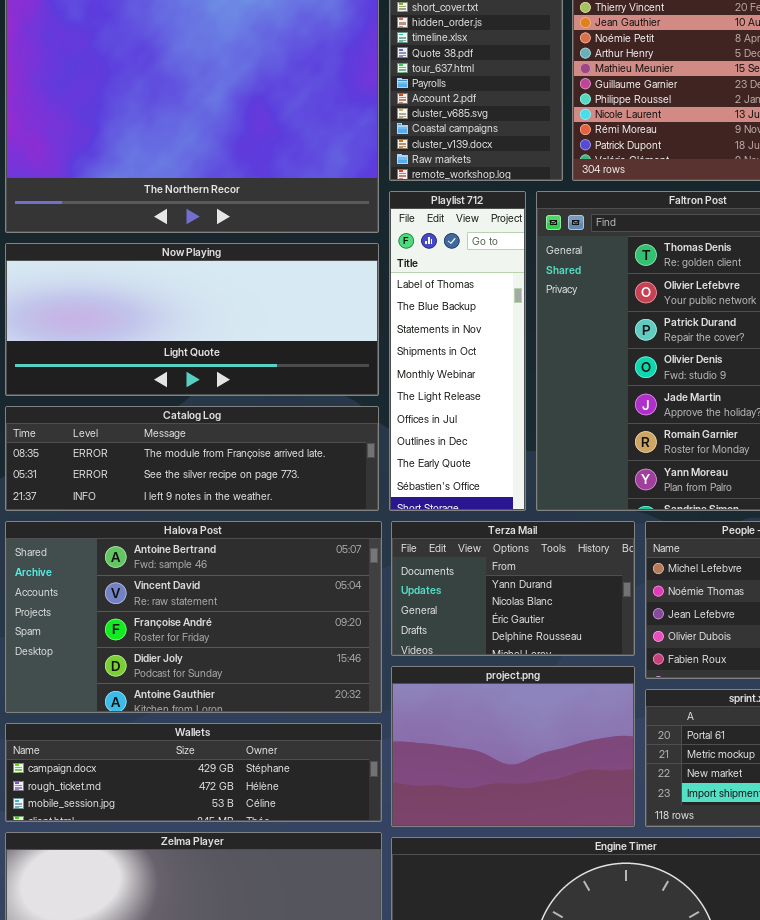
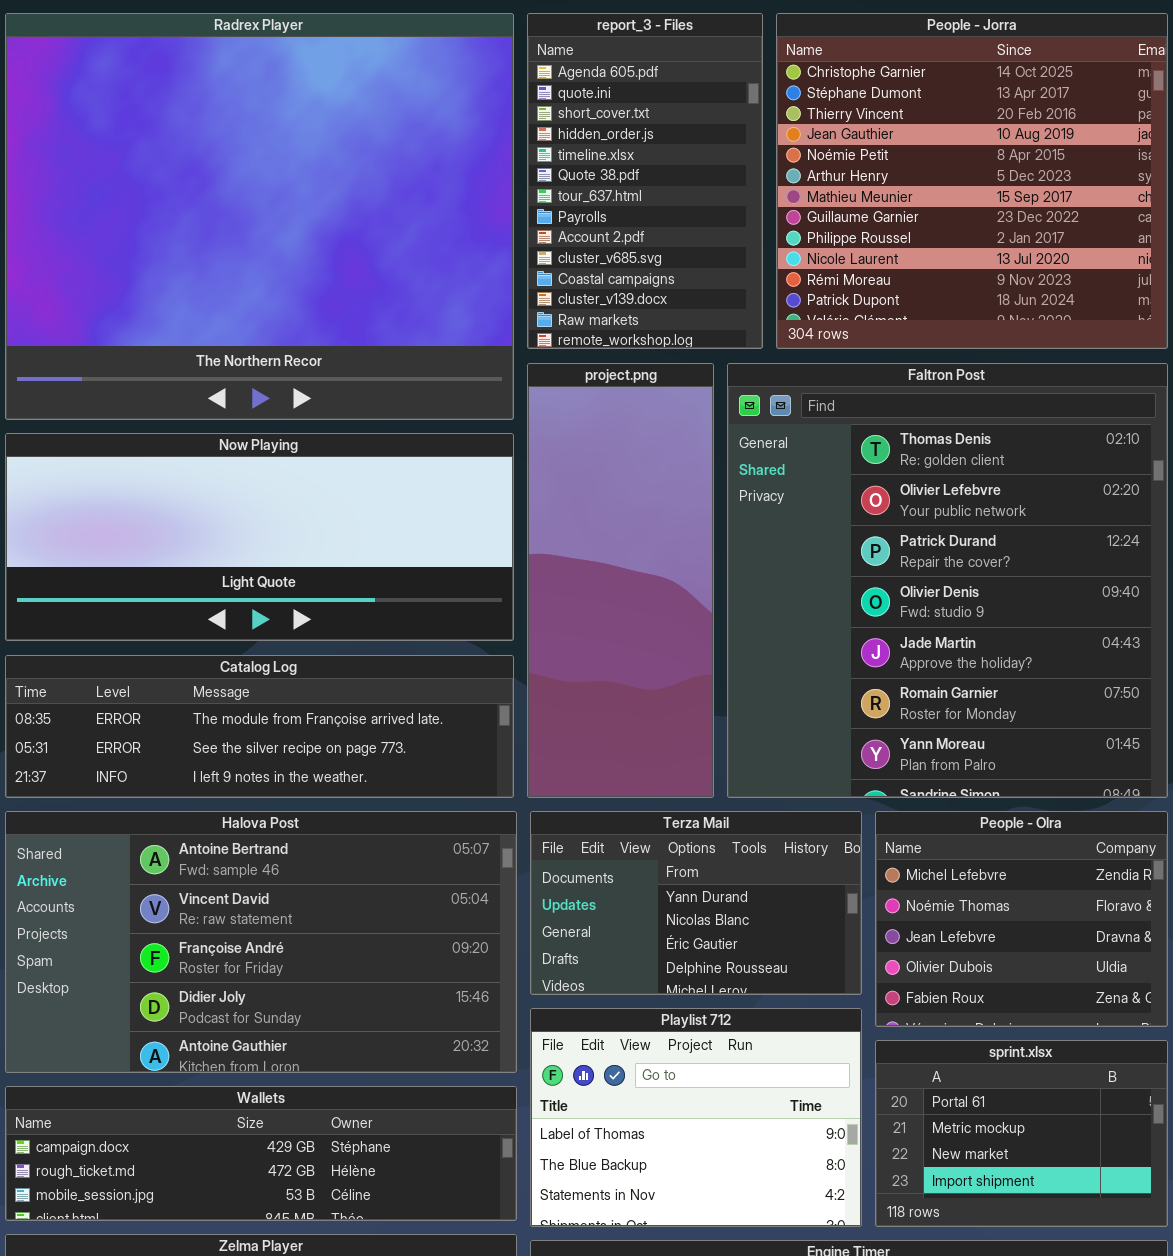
Playlist 712: [389,191,526,511] -> [530,1008,862,1227], moved, resized
project.png: [391,666,635,827] -> [527,363,714,798], moved, resized

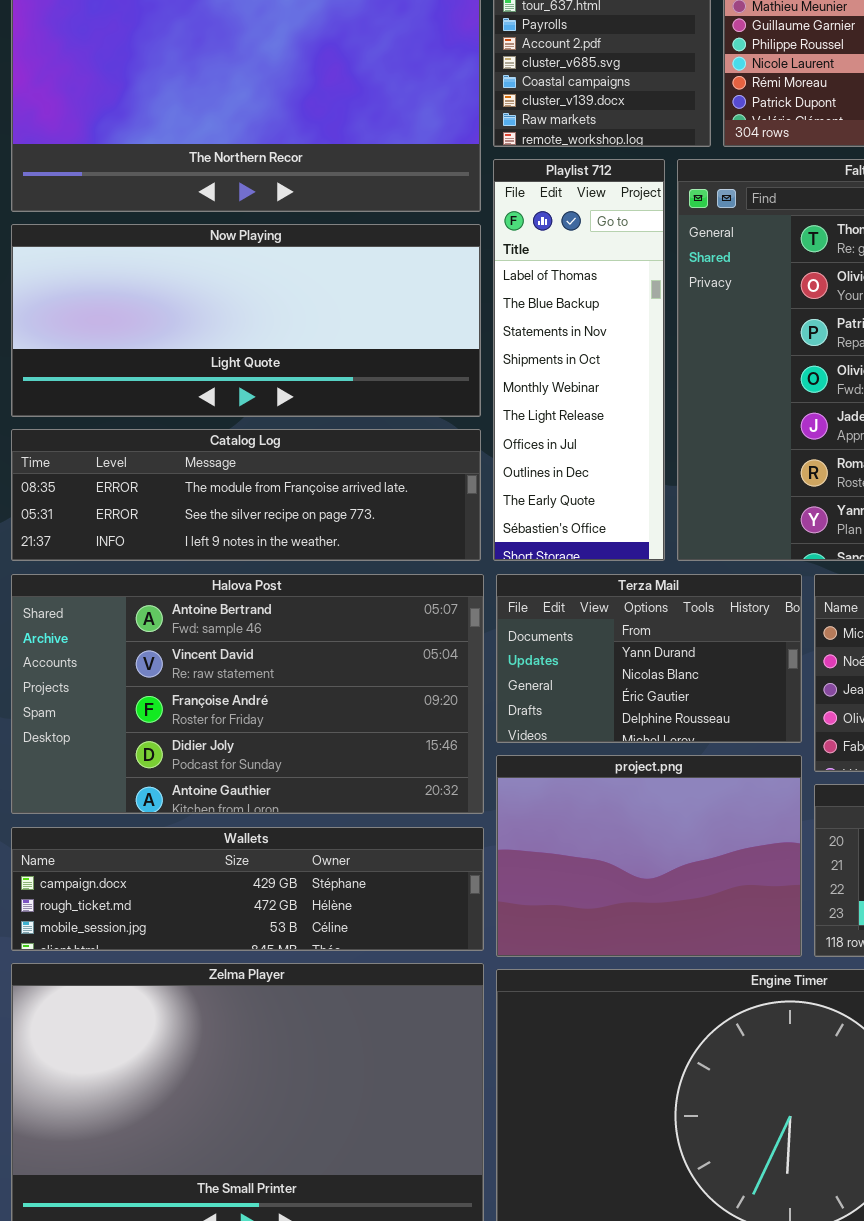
project.png: [527,363,714,798] -> [496,755,802,957], moved, resized
Playlist 712: [530,1008,862,1227] -> [493,159,665,561], moved, resized

